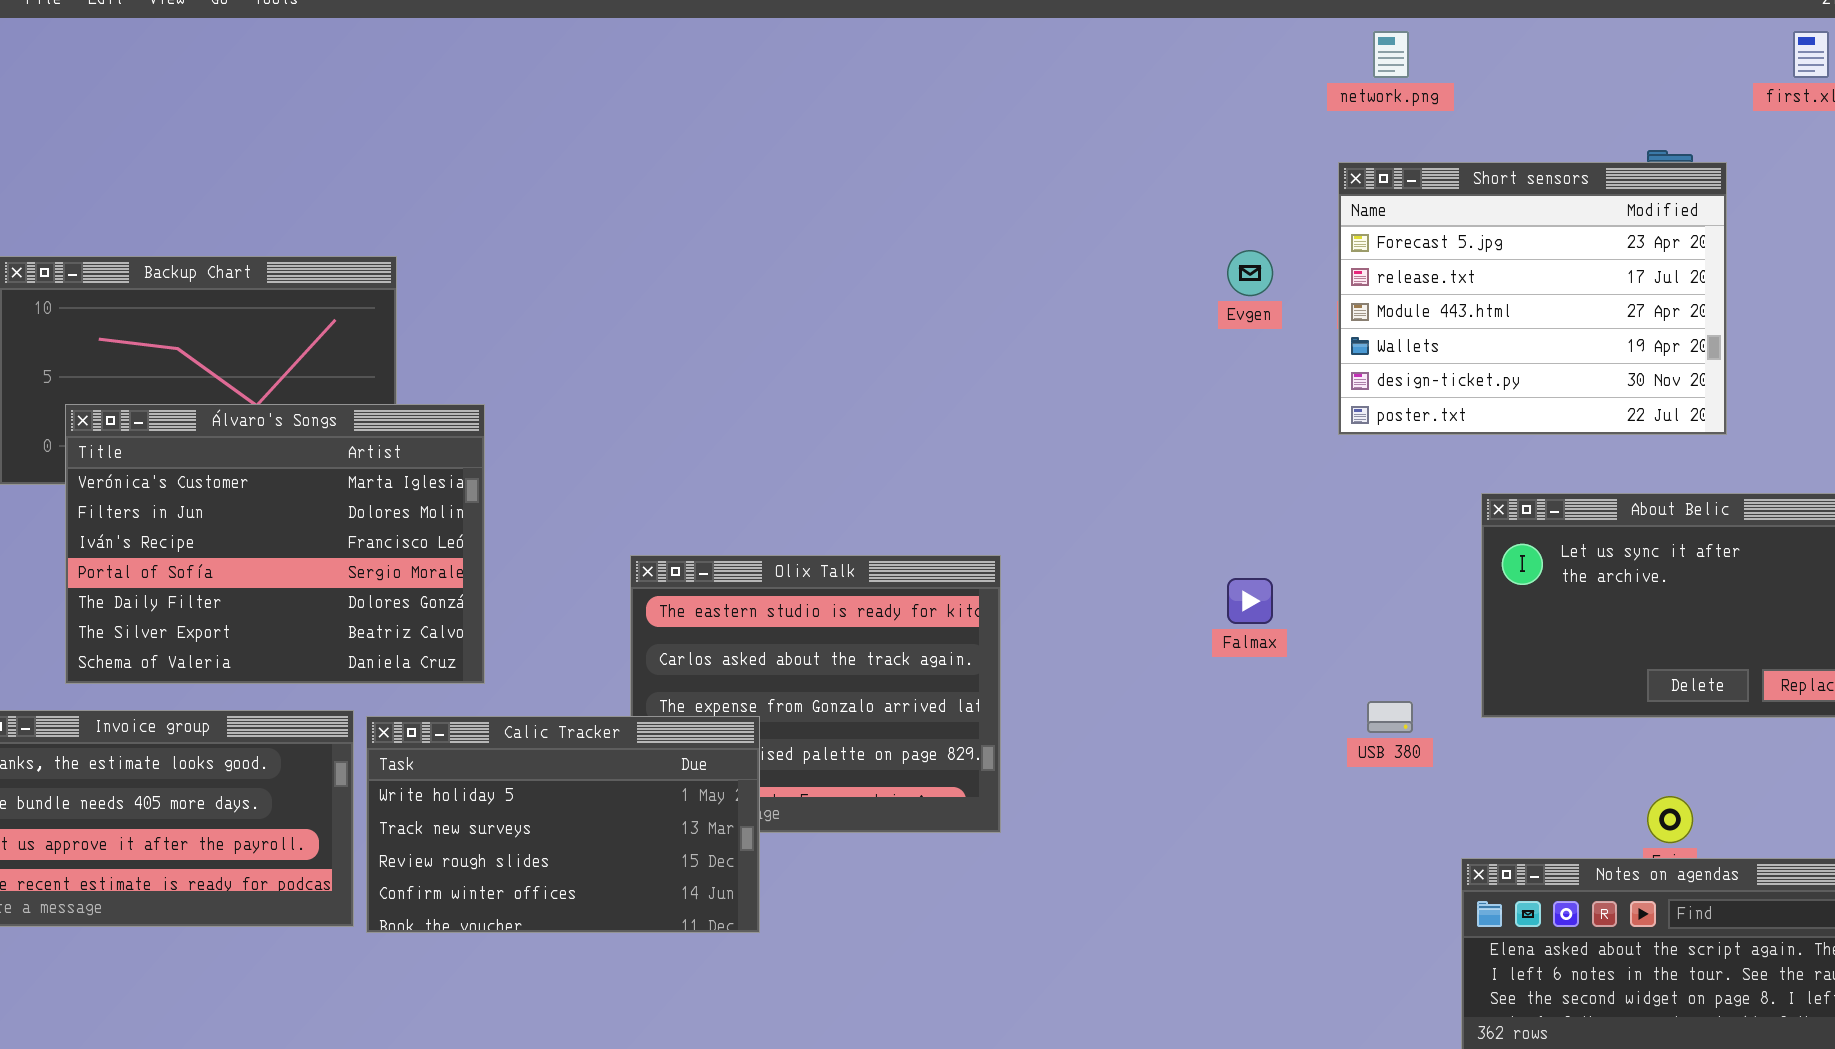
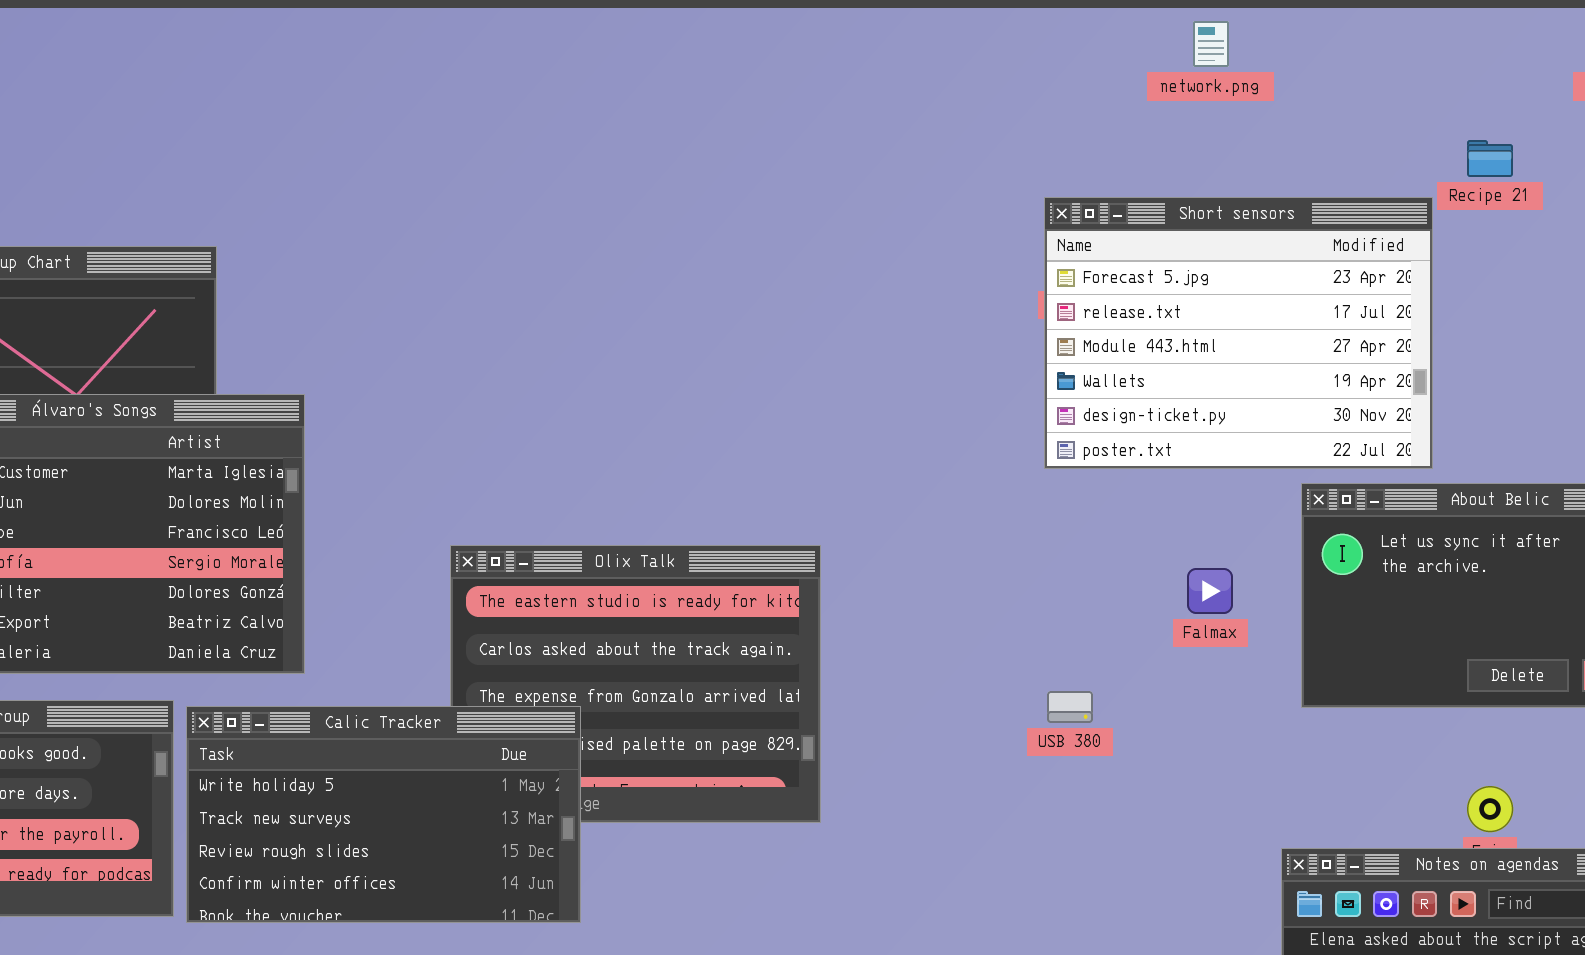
Short sensors: [1338,162,1727,435] -> [1044,197,1433,469], moved
Falmax: [1227,578,1273,624] -> [1187,568,1233,614], moved
USB 380: [1367,701,1413,733] -> [1047,691,1093,723], moved

